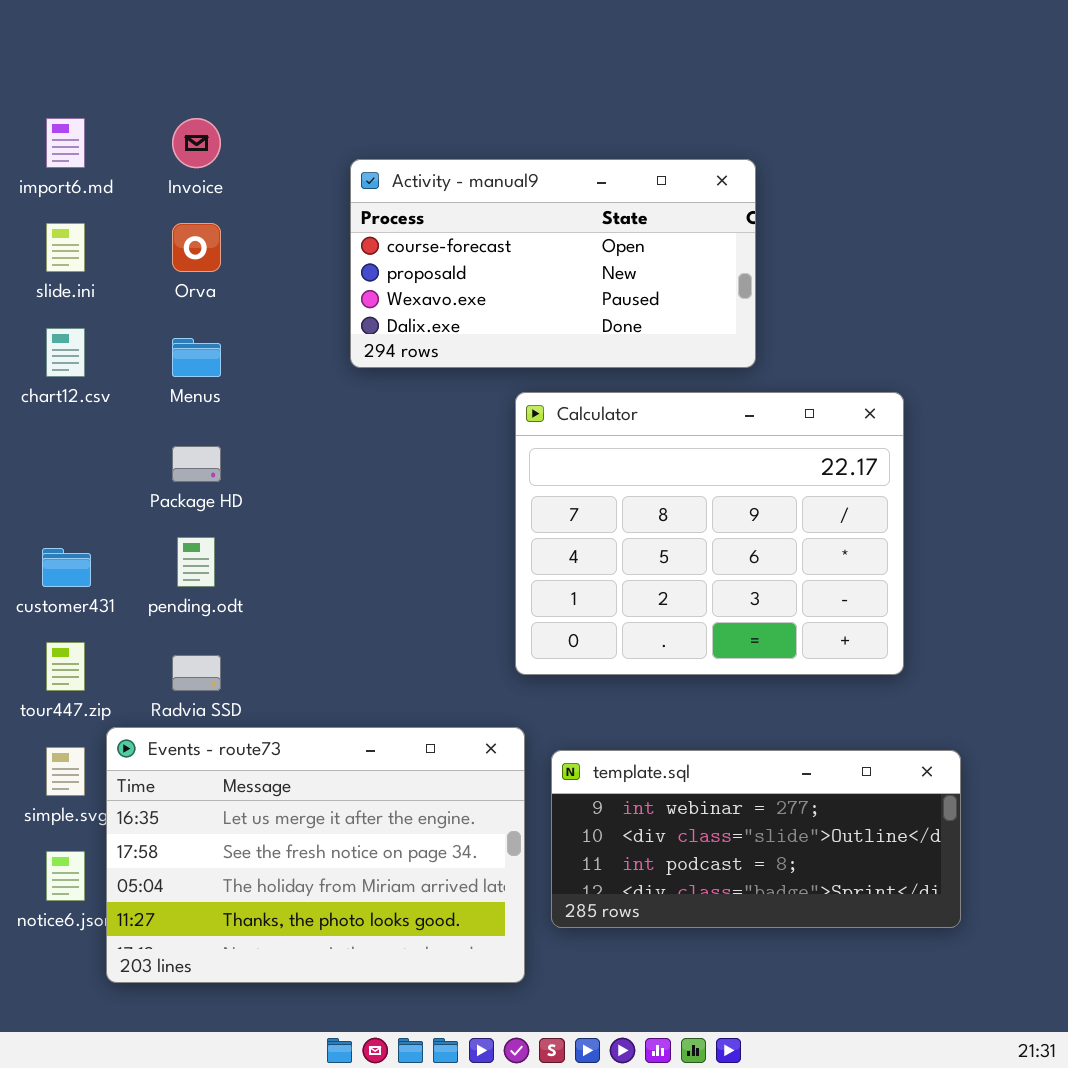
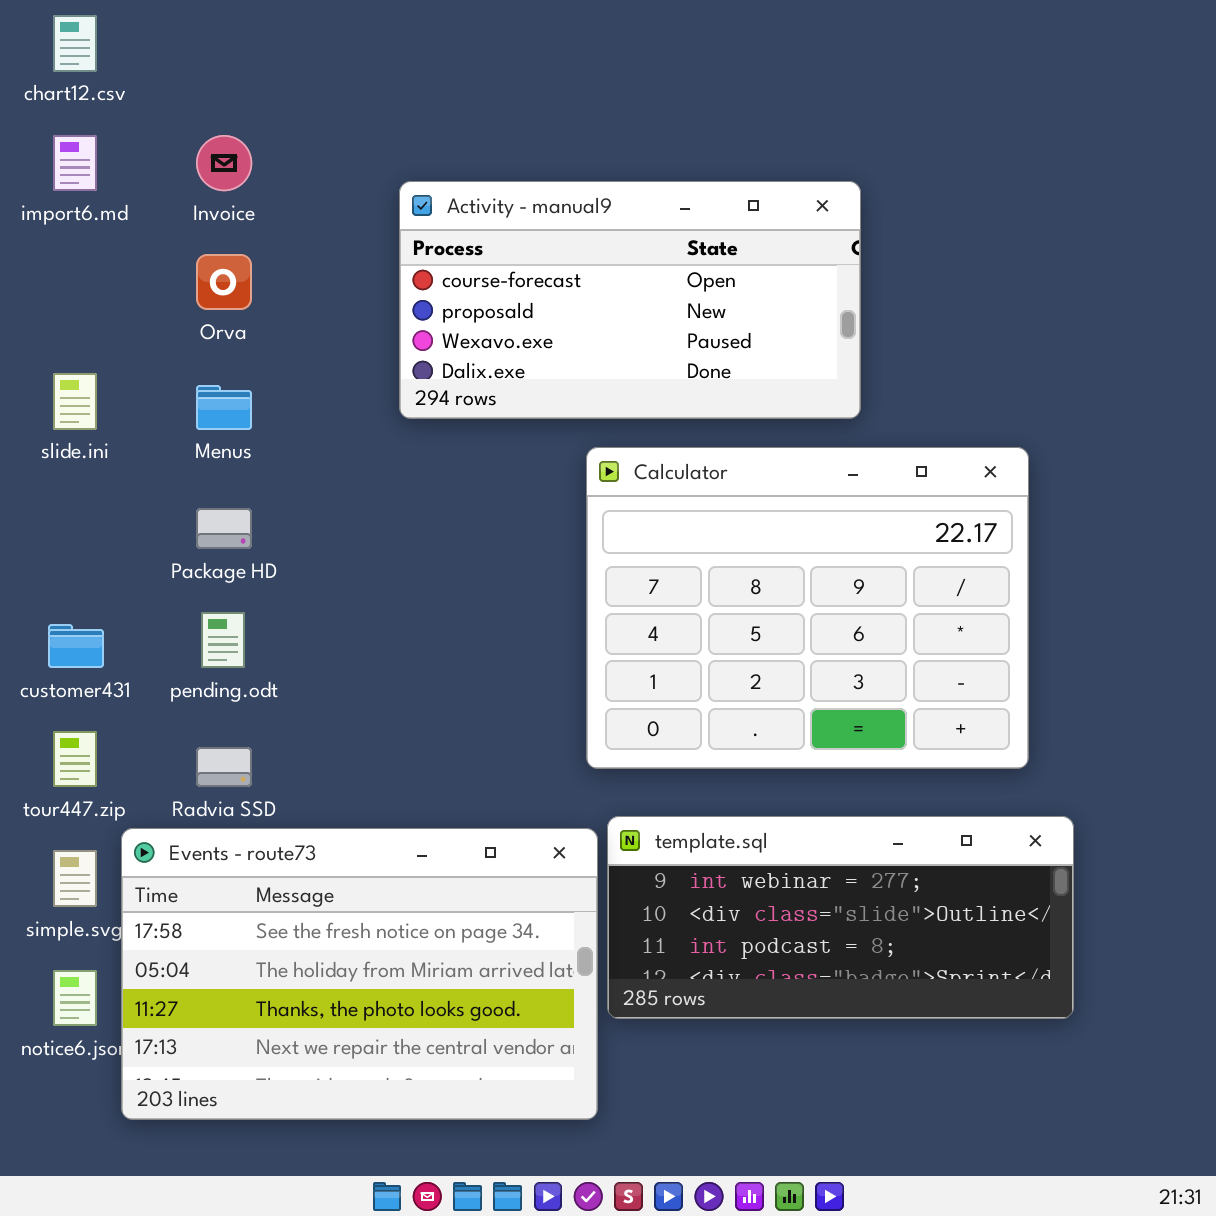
slide.ini: [46,223,85,272] -> [53,373,97,430], moved
chart12.csv: [46,328,85,377] -> [53,15,97,72], moved
Events - route73: [106,727,525,983] -> [121,828,598,1120], scrolled down 1 row
template.sql: [551,750,961,928] -> [607,816,1074,1019], moved

